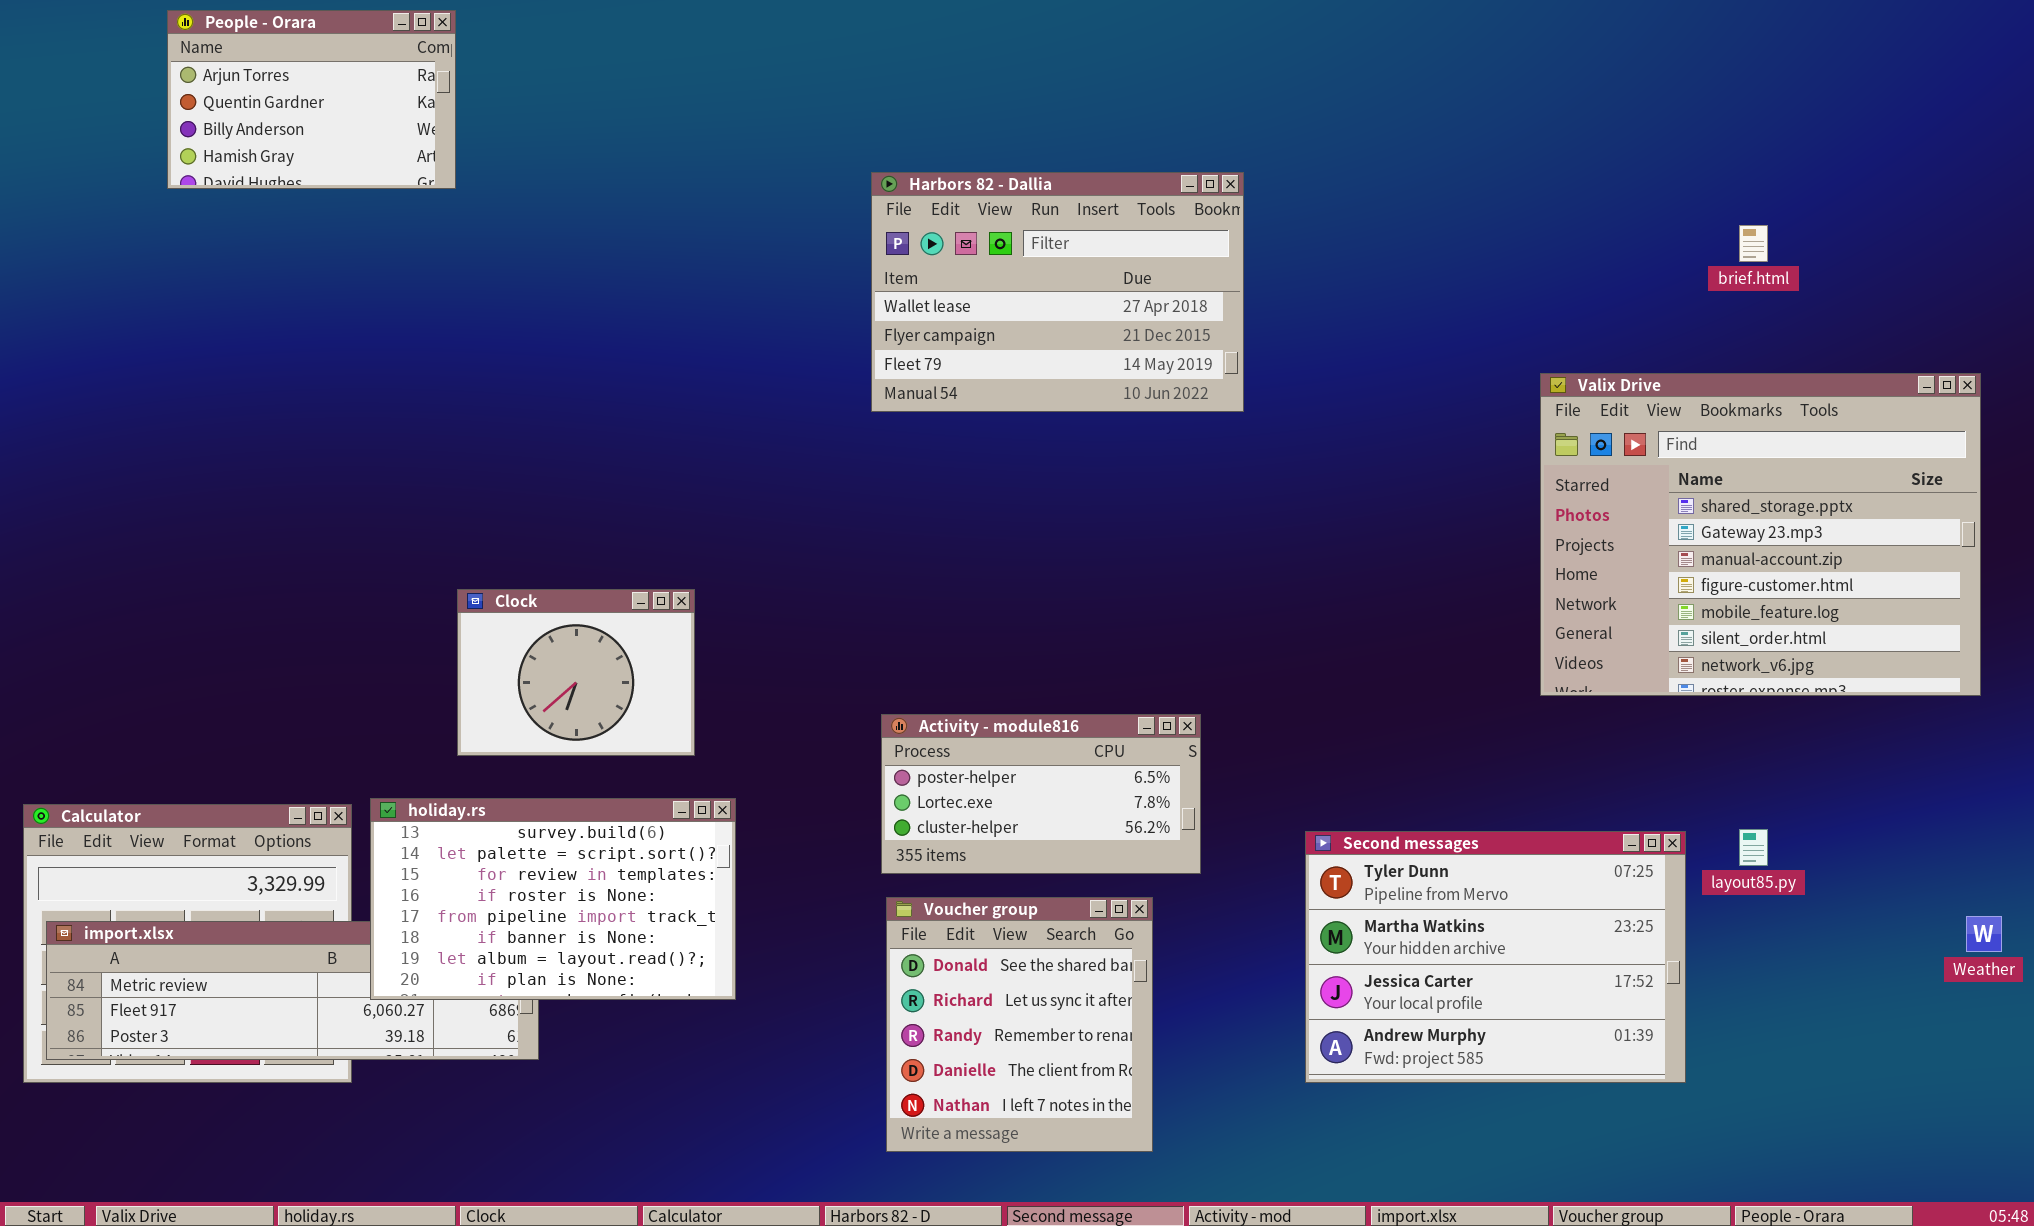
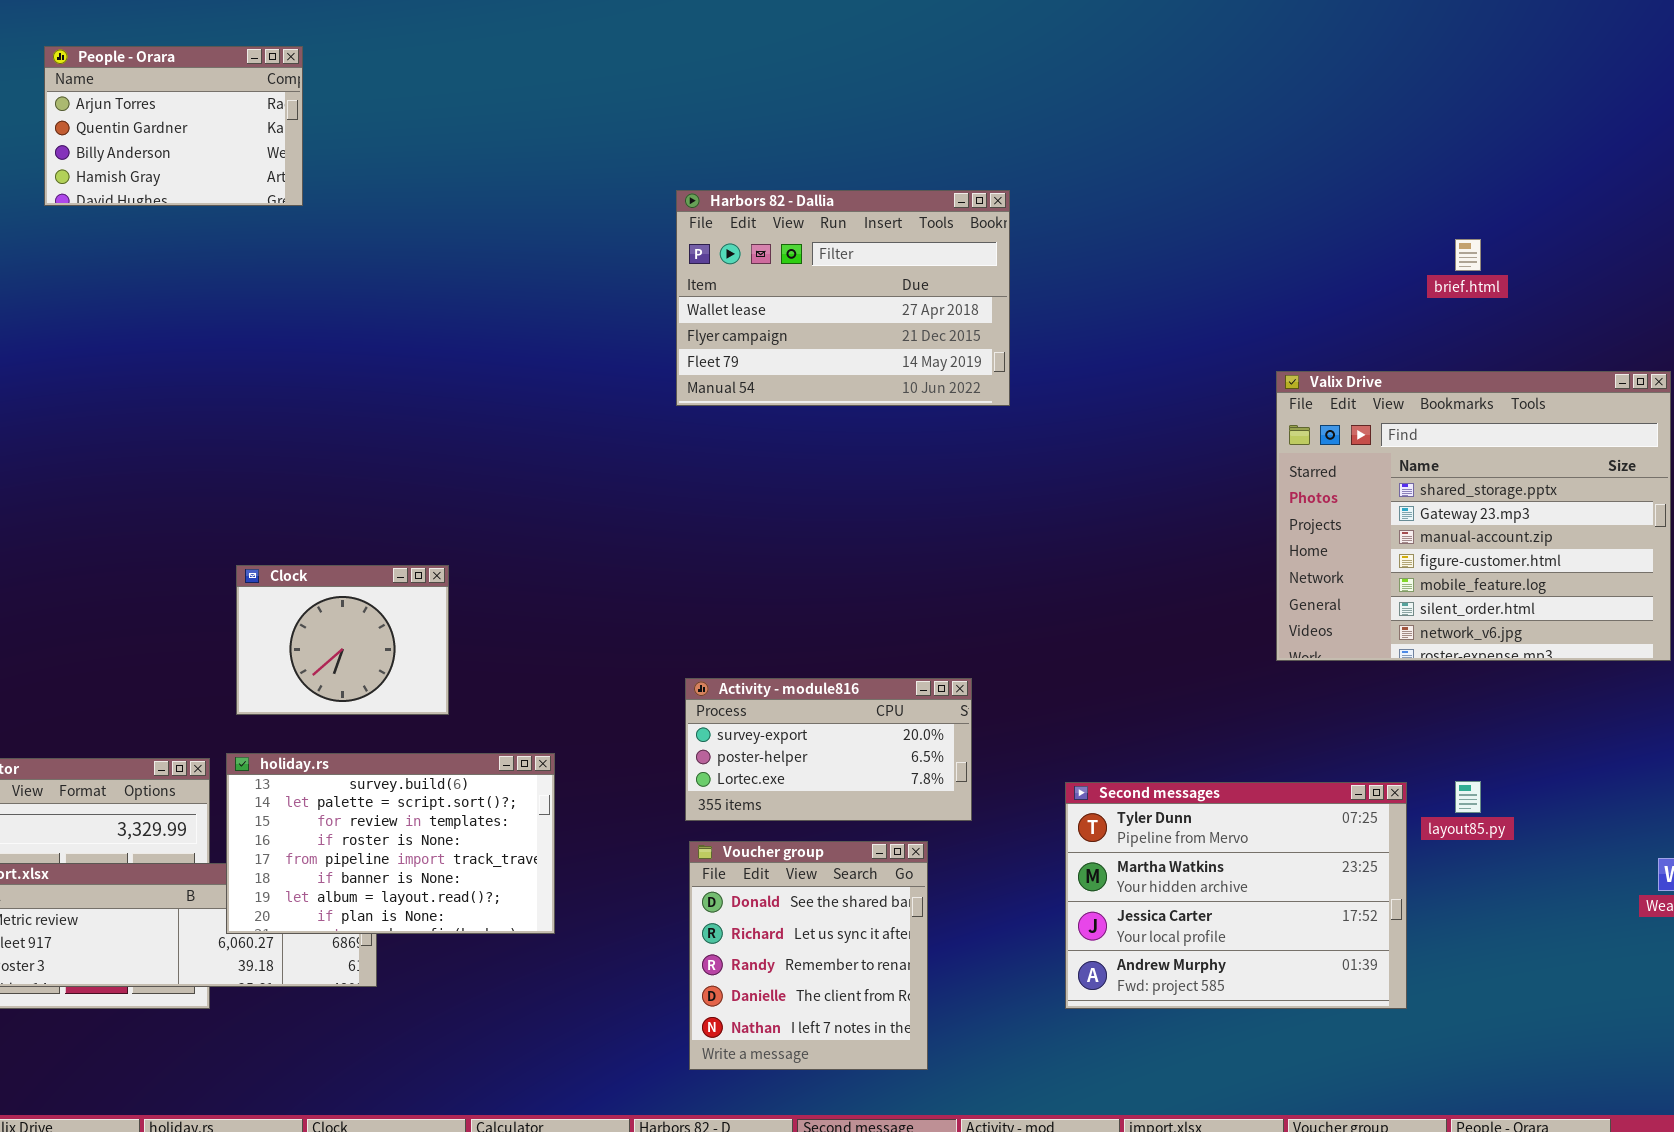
Clock: [457,589,695,756] -> [236,565,449,715], moved
Activity - module816: [881,714,1201,874] -> [685,678,972,821], scrolled up 1 row

